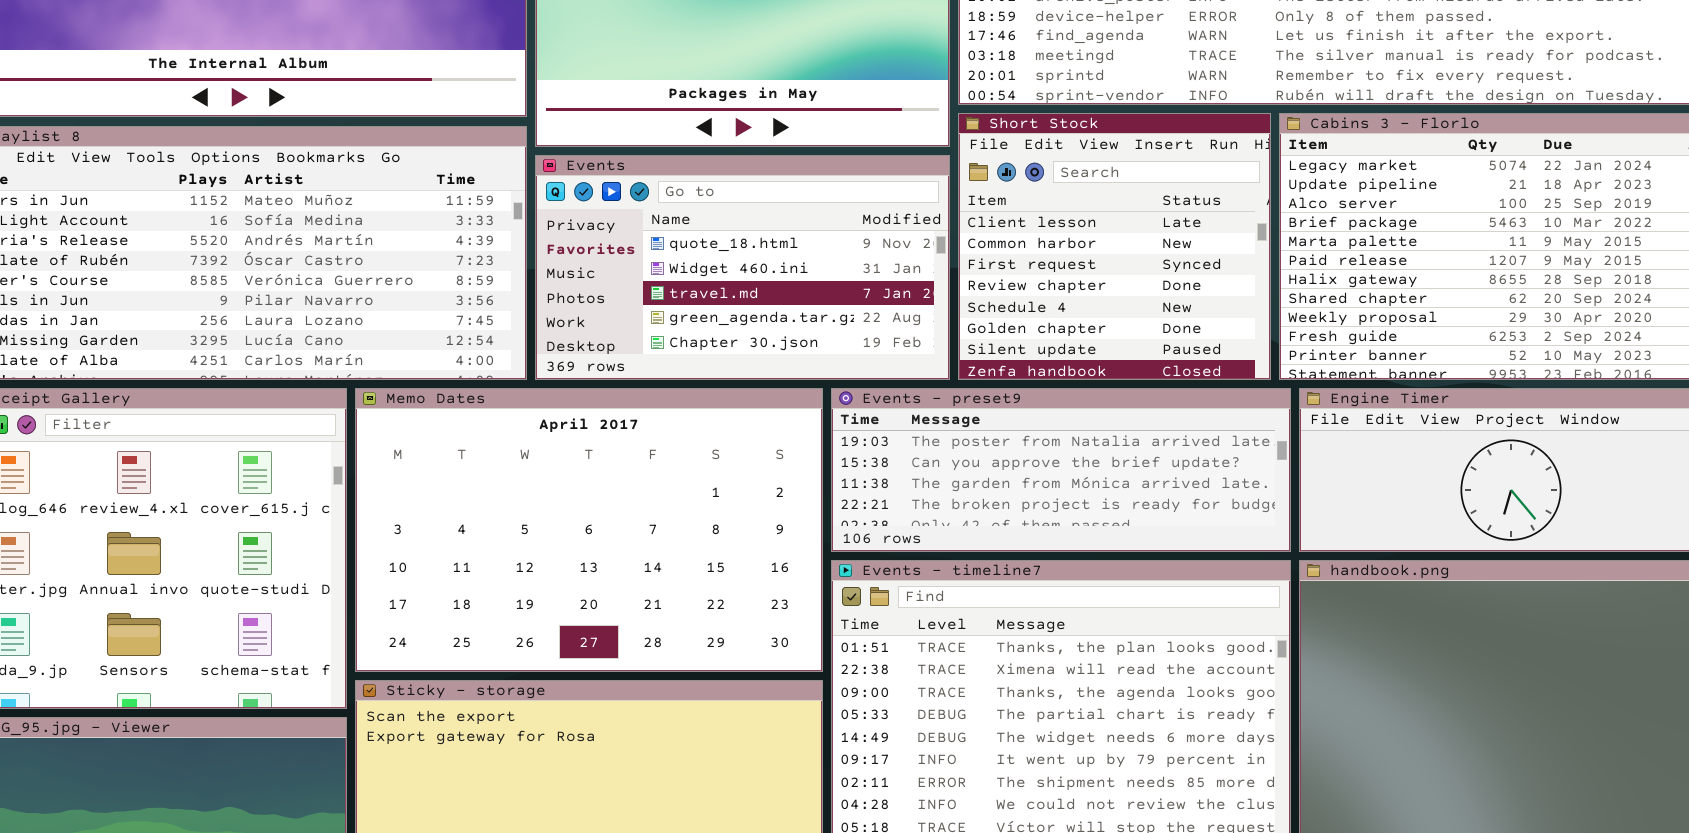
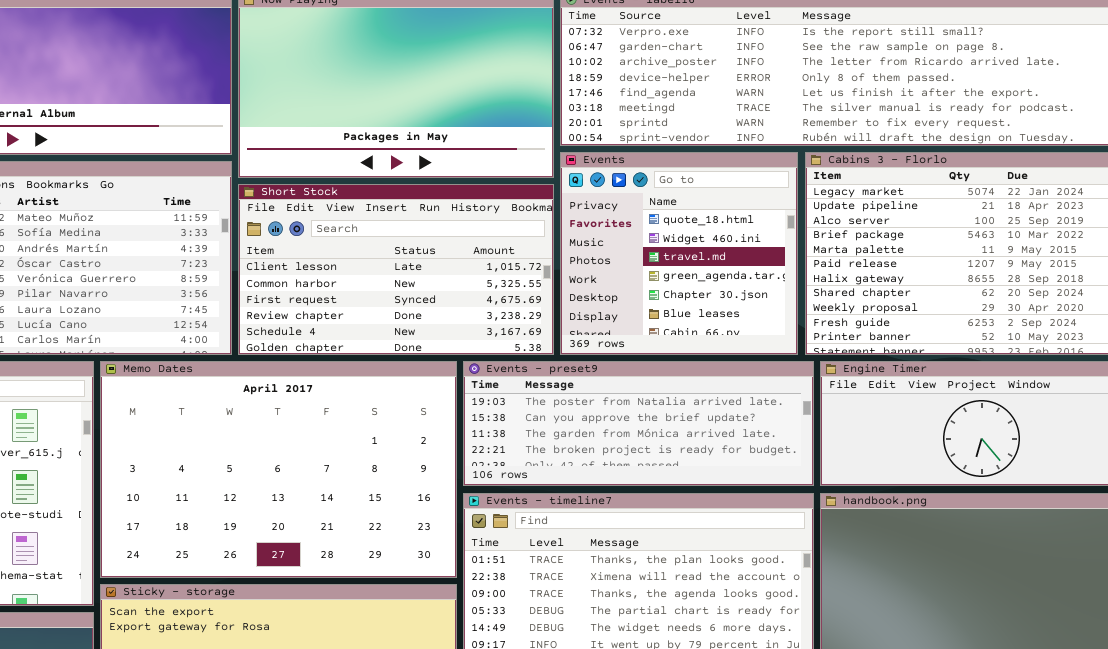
Short Stock: [958,113,1271,380] -> [238,184,554,355], moved, resized
Events: [535,155,950,380] -> [560,152,798,355], moved, resized

